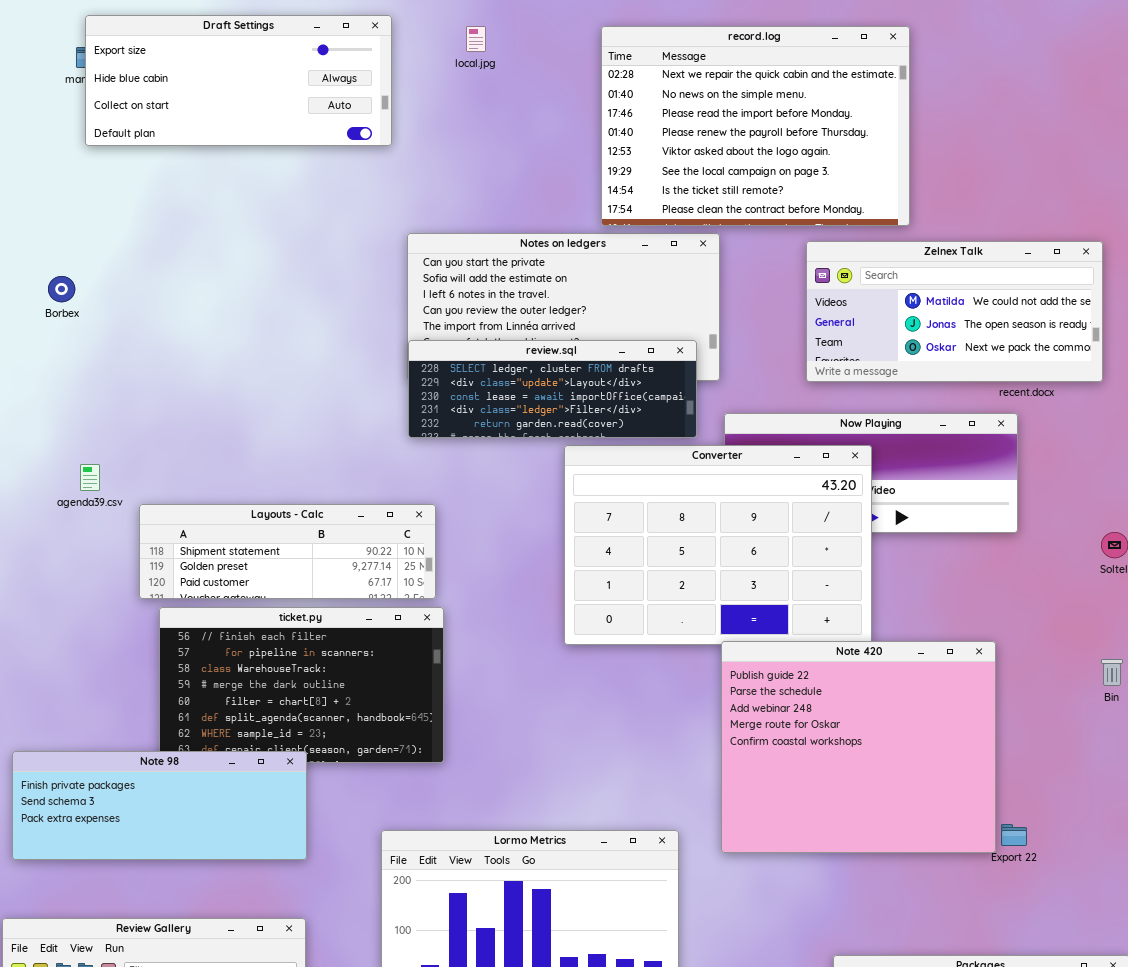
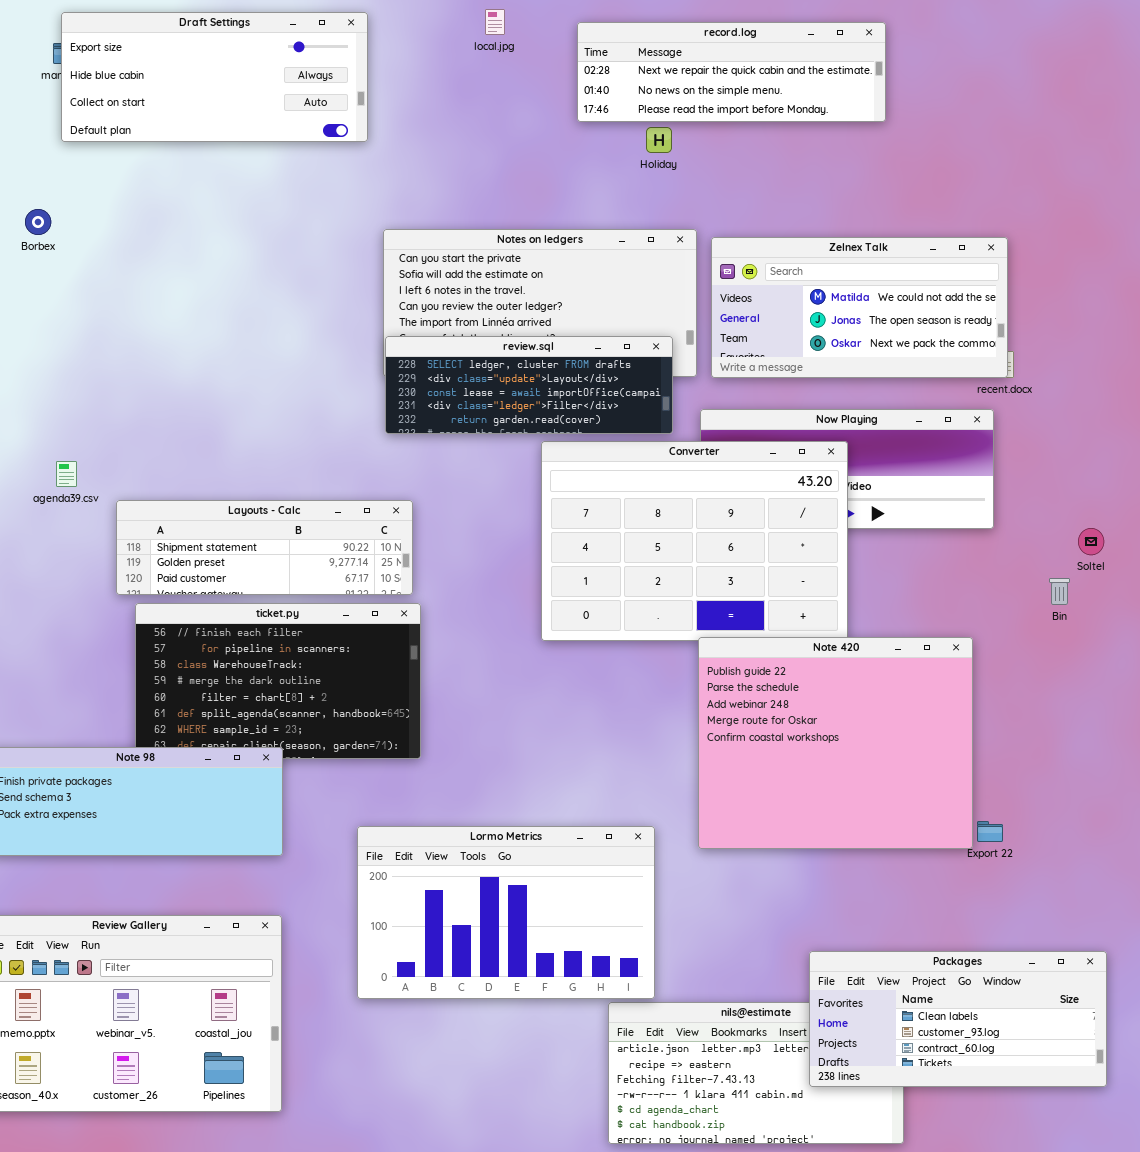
local.jpg: [466,26,486,52] -> [485,9,505,35], moved
record.log: [601,26,910,226] -> [577,22,886,122], resized
Zelnex Talk: [806,241,1103,382] -> [711,237,1008,378], moved
Borbex: [48,276,75,302] -> [25,209,51,235], moved
Bin: [1101,659,1123,686] -> [1049,578,1070,605], moved

